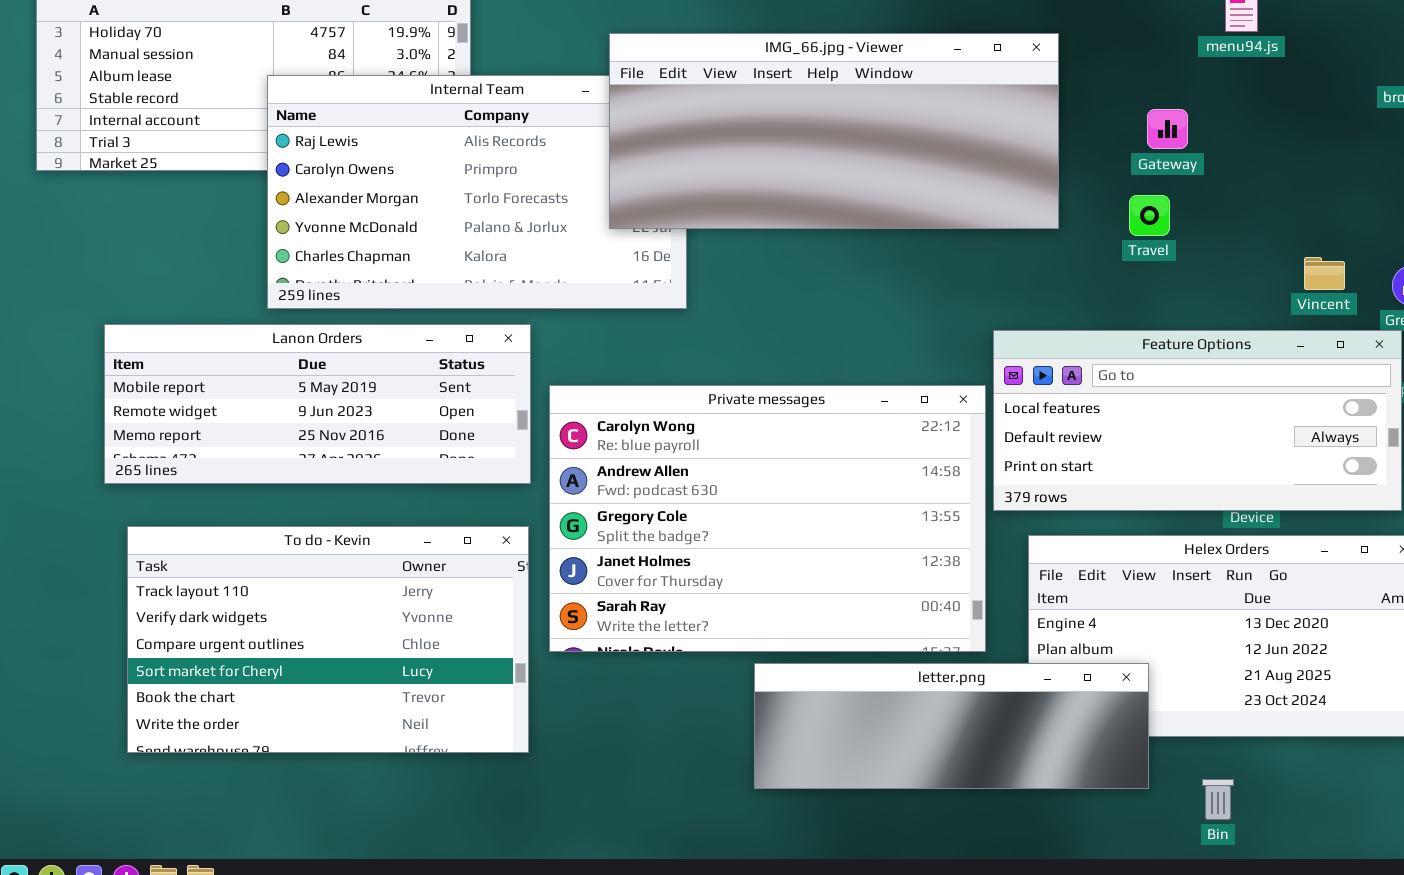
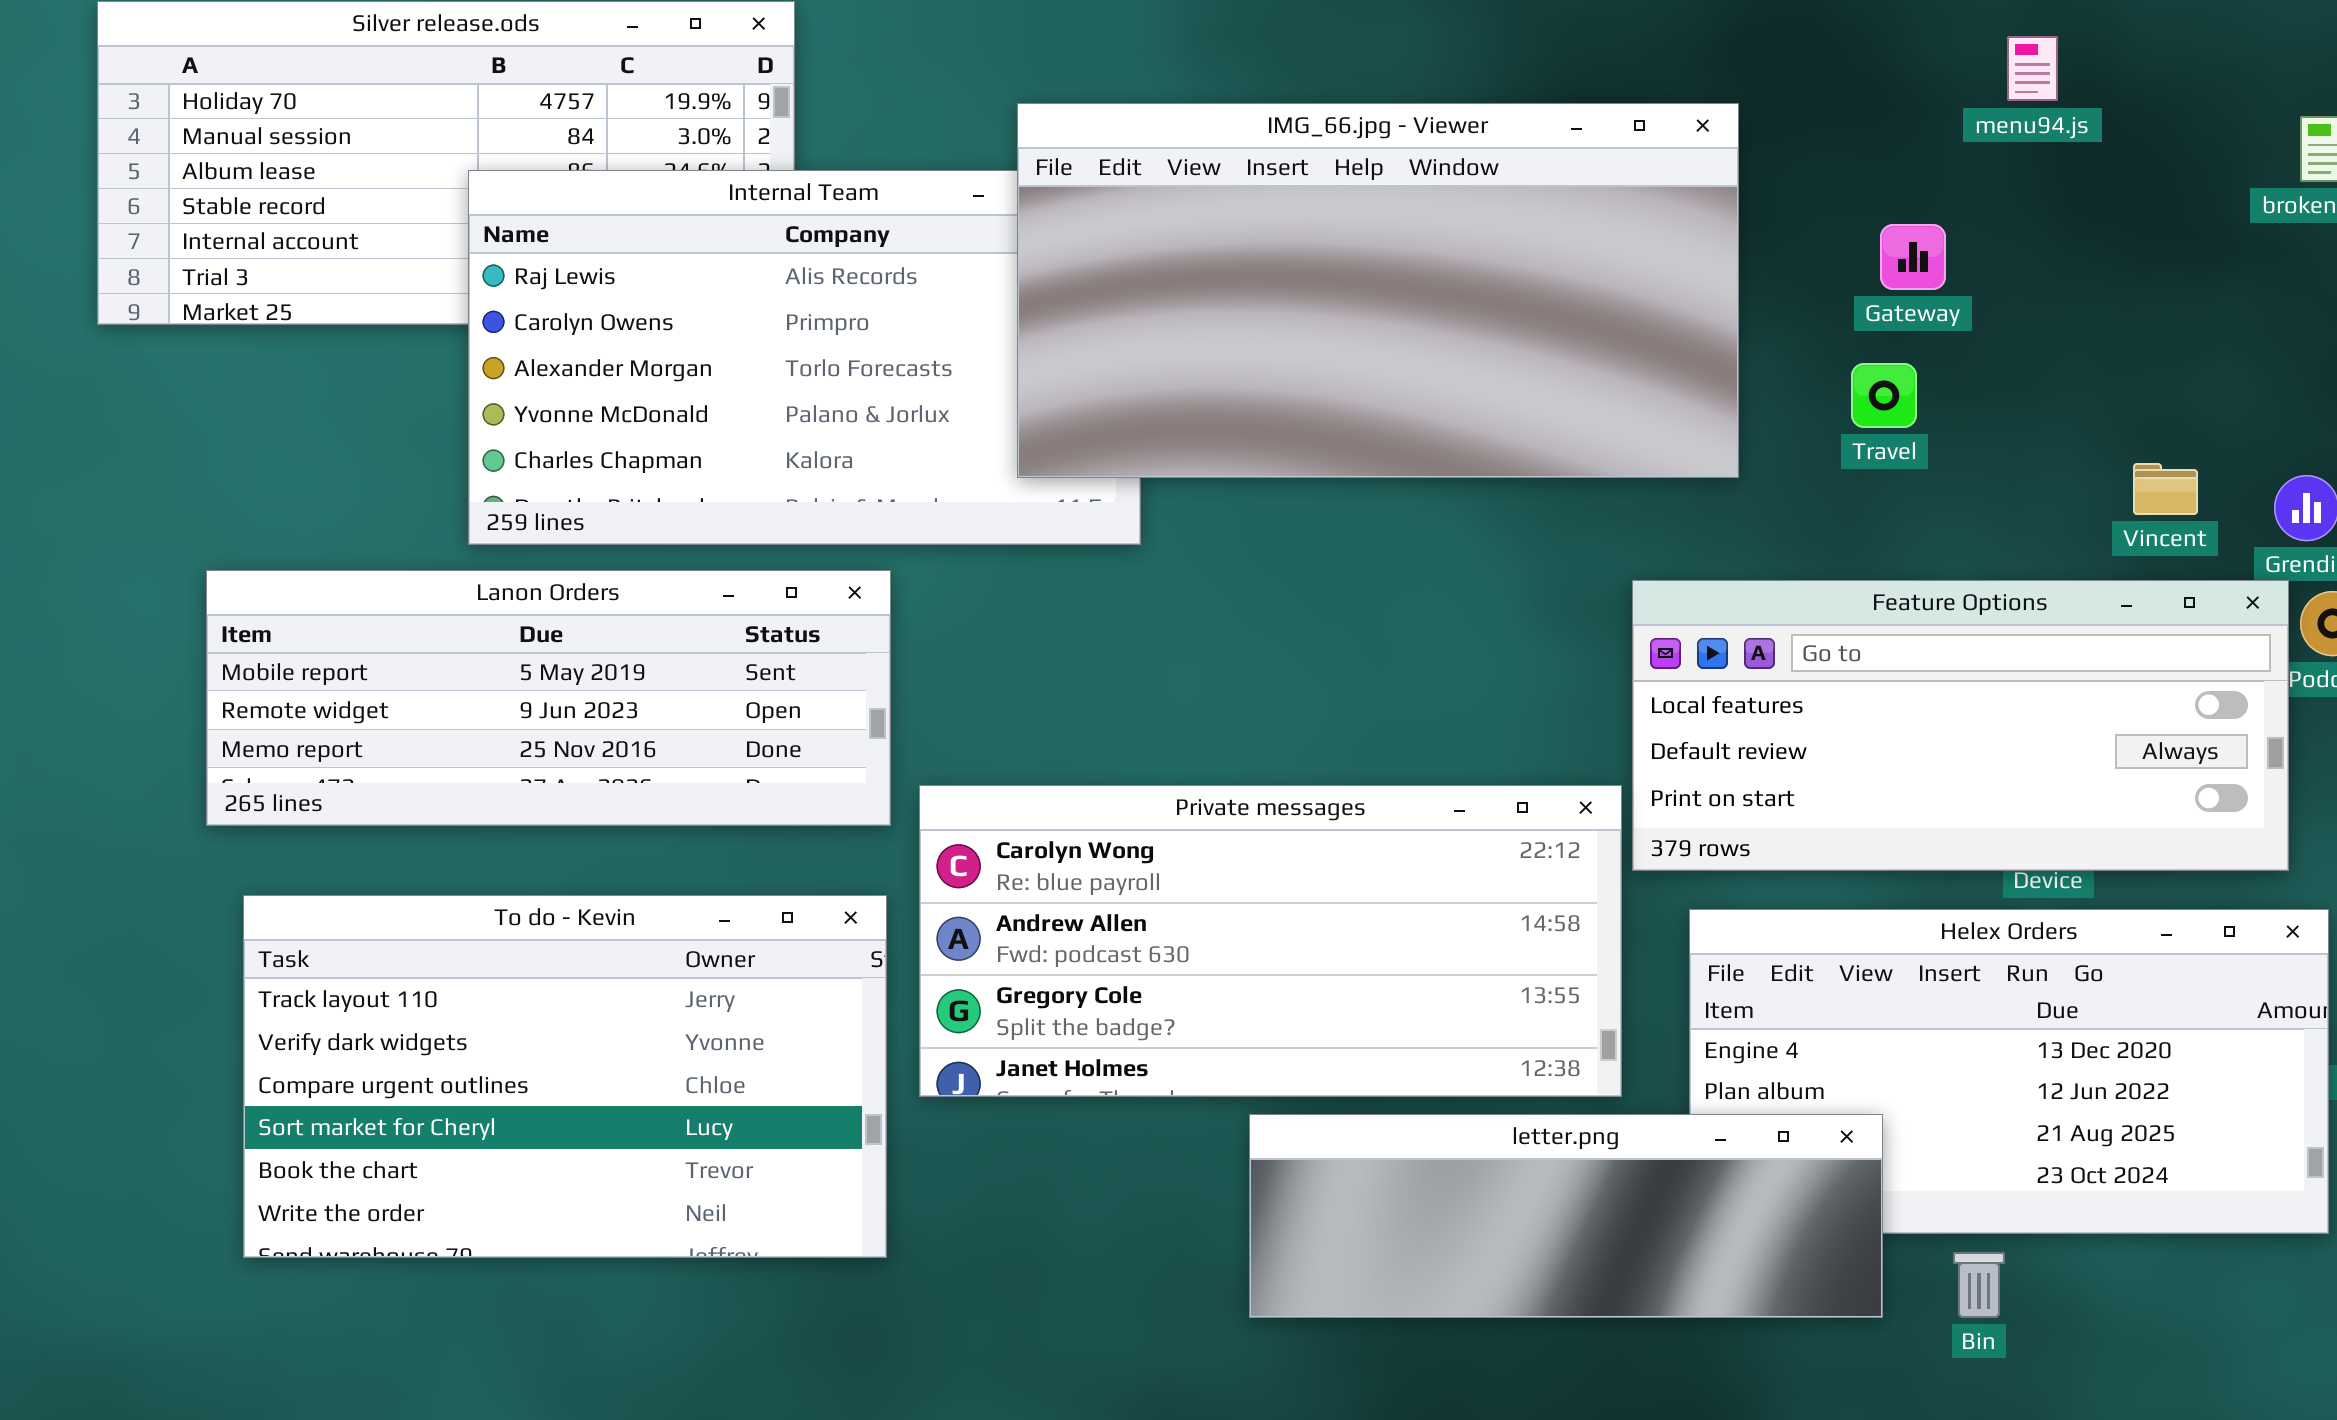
IMG_66.jpg - Viewer: [609,33,1059,229] -> [1017,103,1739,478], resized
Private messages: [549,385,986,652] -> [919,785,1622,1097], resized
Bin: [1202,779,1234,820] -> [1953,1252,2005,1318], moved

